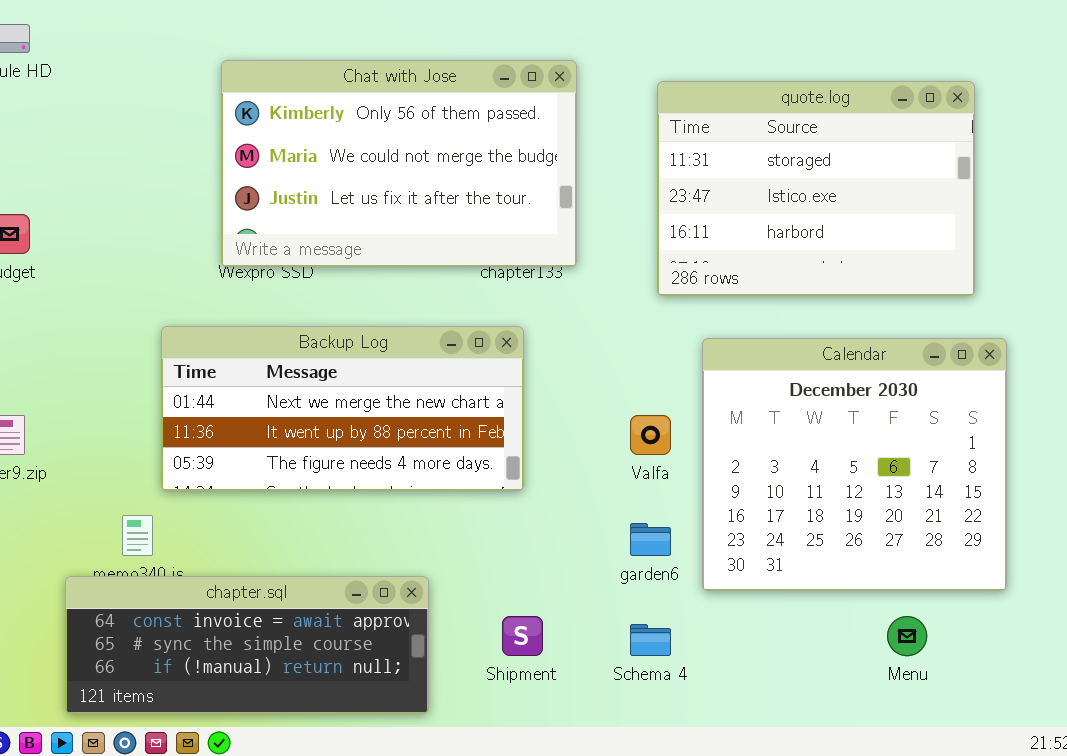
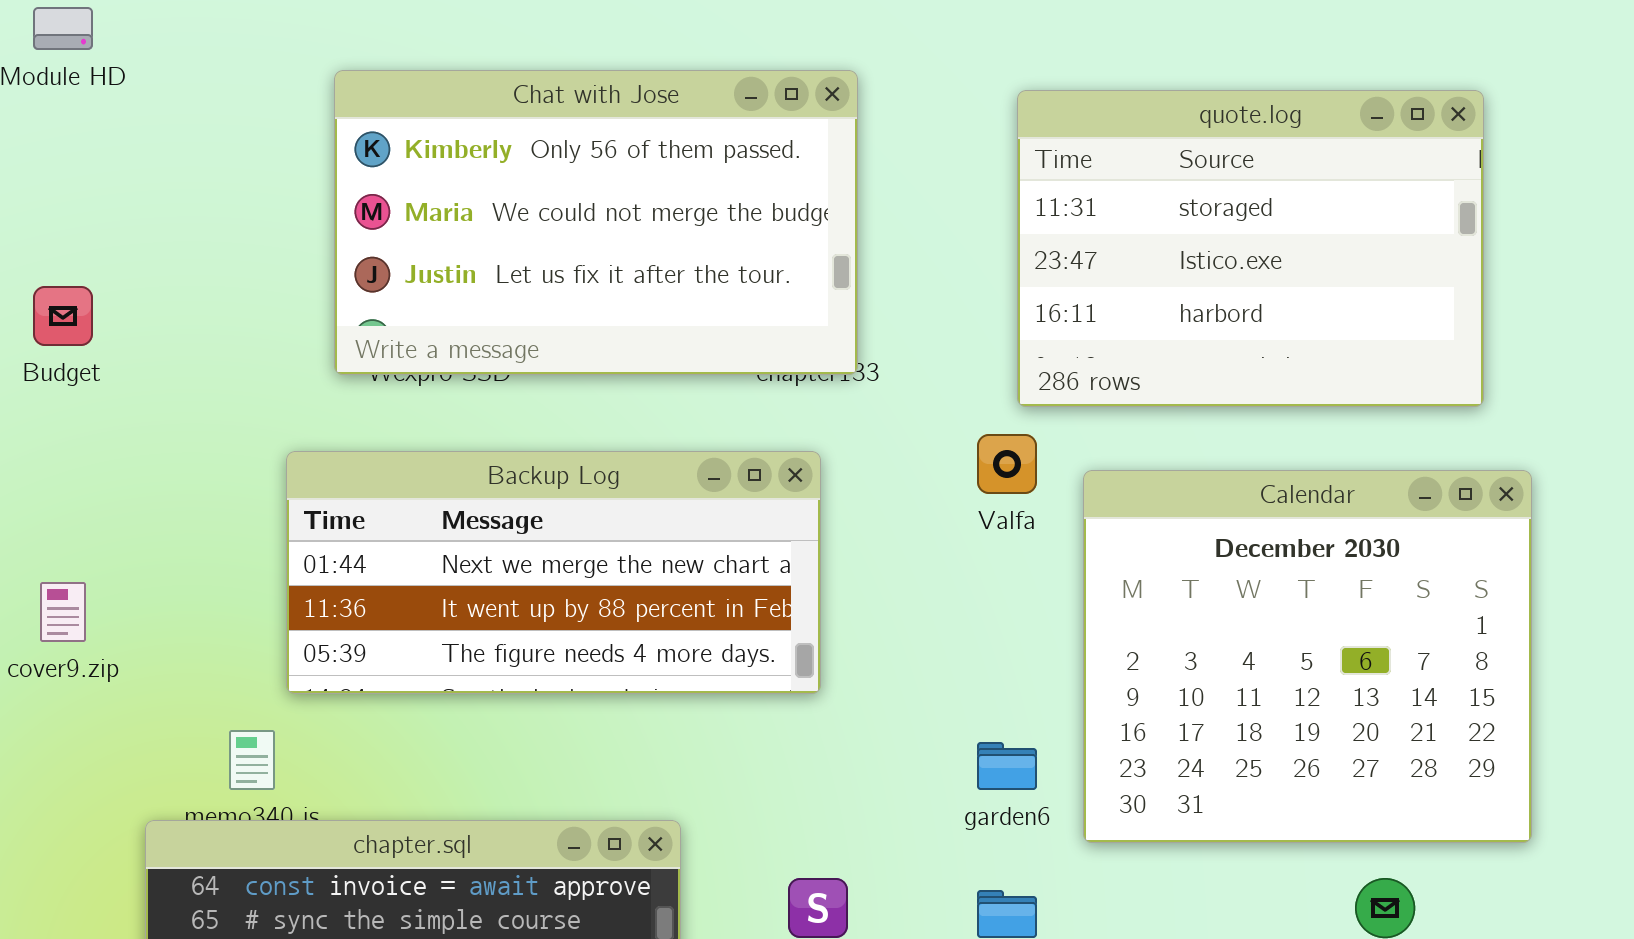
Chat with Jose: [221,60,577,267] -> [334,70,858,375], moved
Valfa: [630,415,671,455] -> [977,434,1037,494], moved

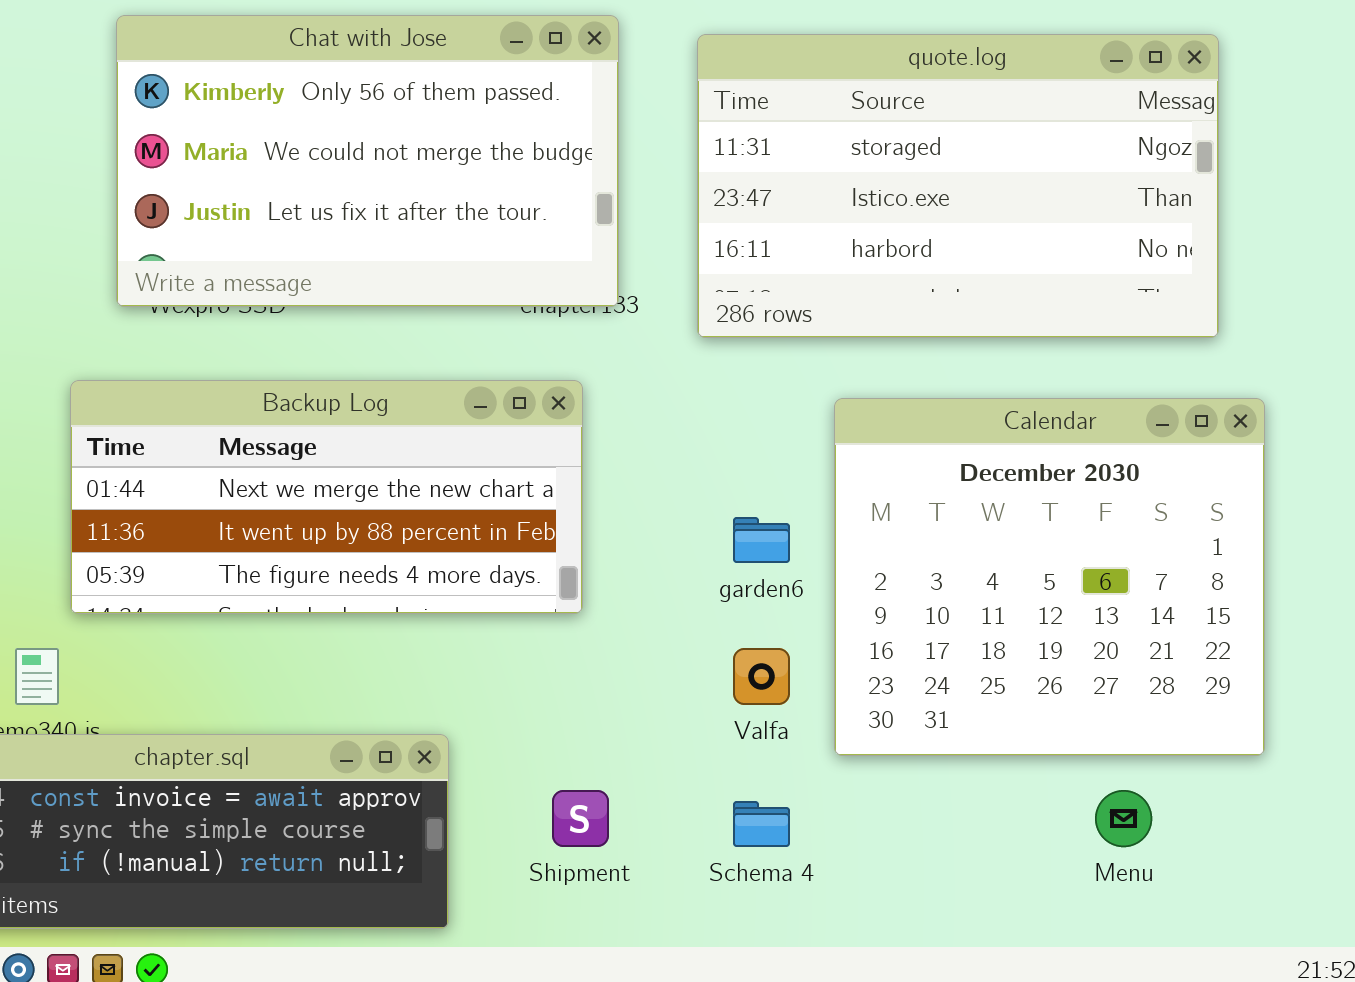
quote.log: [1017,90,1484,407] -> [697,34,1219,338], resized
Valfa: [977,434,1037,494] -> [733,648,790,705], moved
garden6: [977,742,1037,790] -> [733,517,790,563], moved

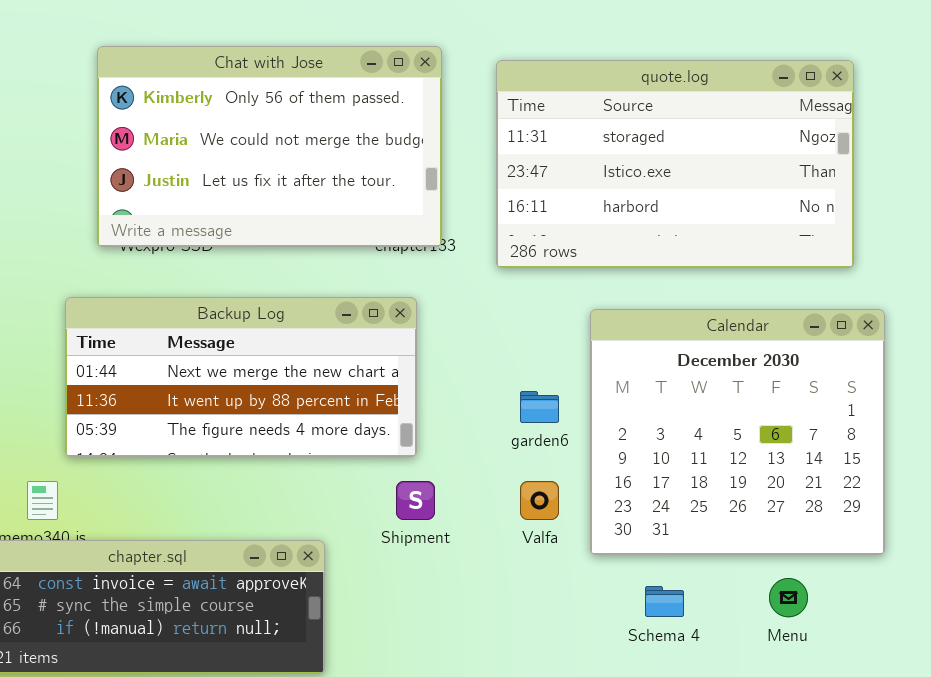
Shipment: [552,790,609,847] -> [396,481,435,520], moved
Schema 4: [733,801,790,847] -> [645,586,684,617], moved

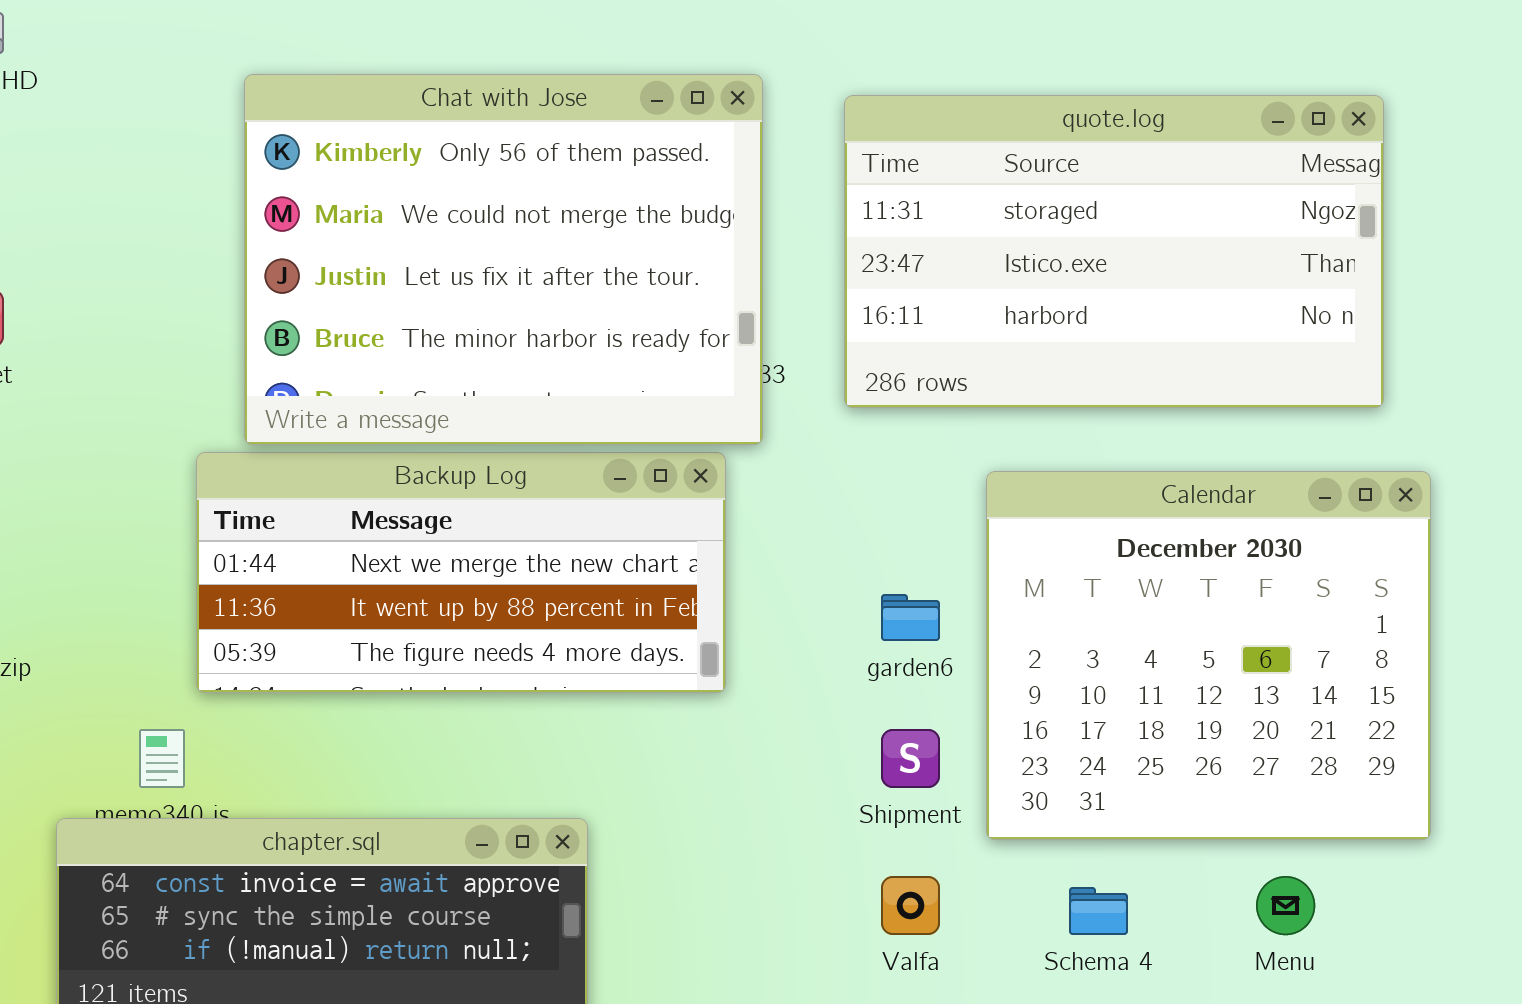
Chat with Jose: [97,46,442,247] -> [244,74,763,445], resized
Shipment: [396,481,435,520] -> [881,729,940,788], moved
Valfa: [520,481,559,520] -> [881,876,940,935], moved

